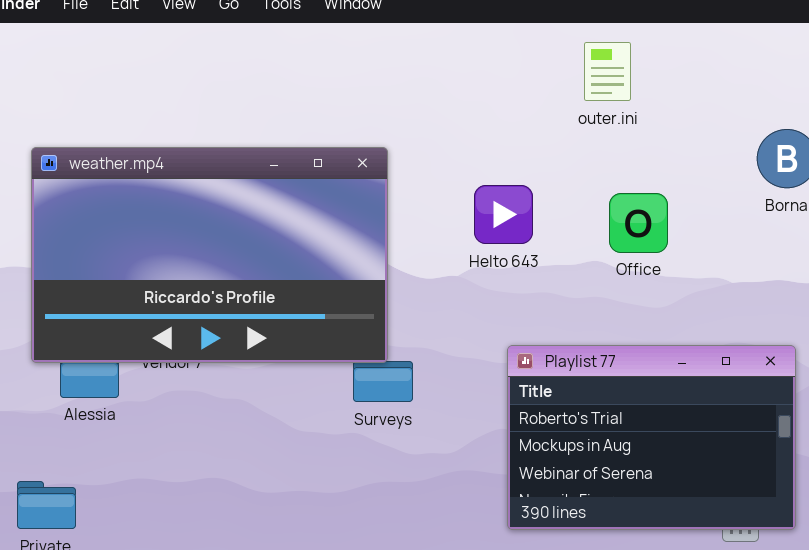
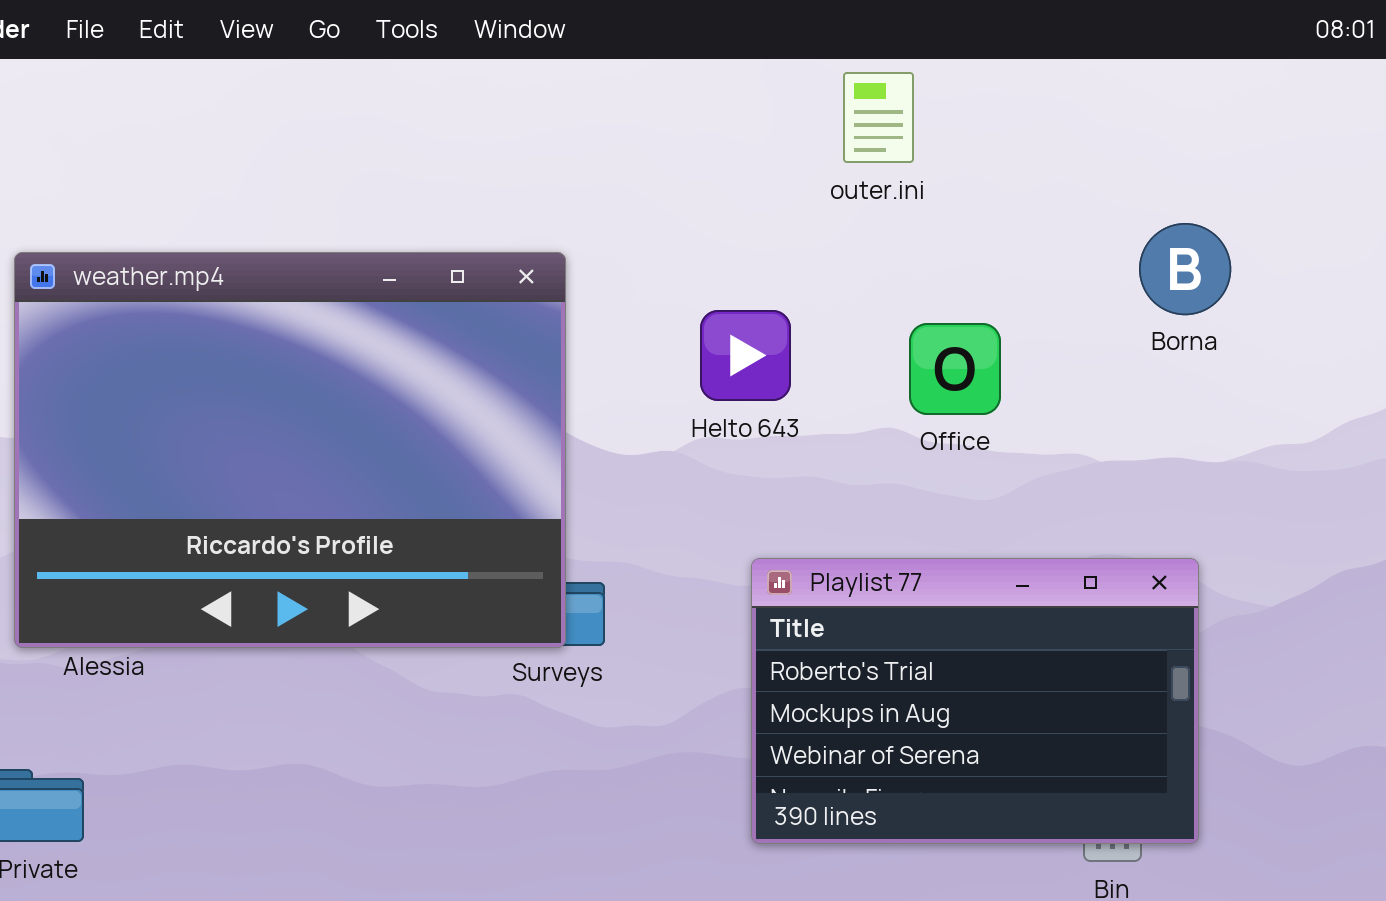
outer.ini: [584,42,631,101] -> [843,72,914,163], moved
weather.mp4: [31,147,388,363] -> [14,252,566,648], resized

